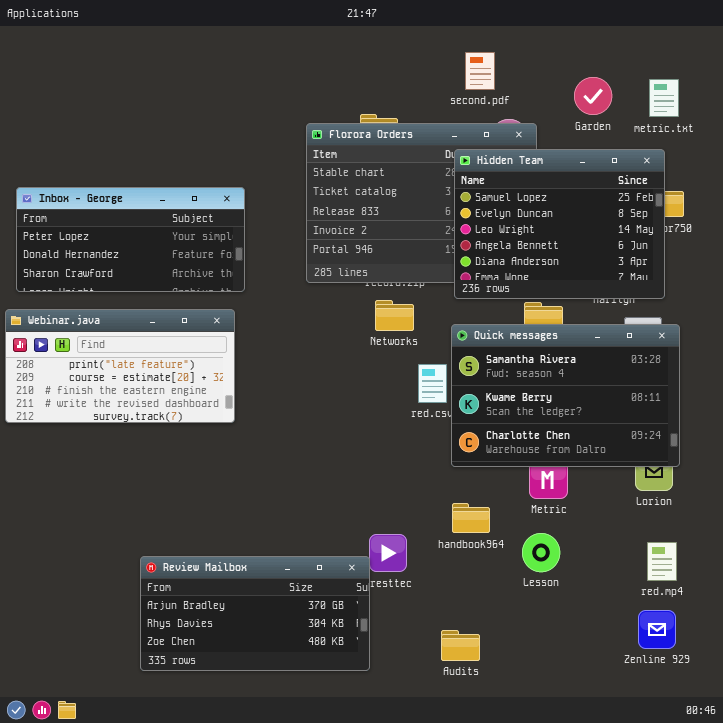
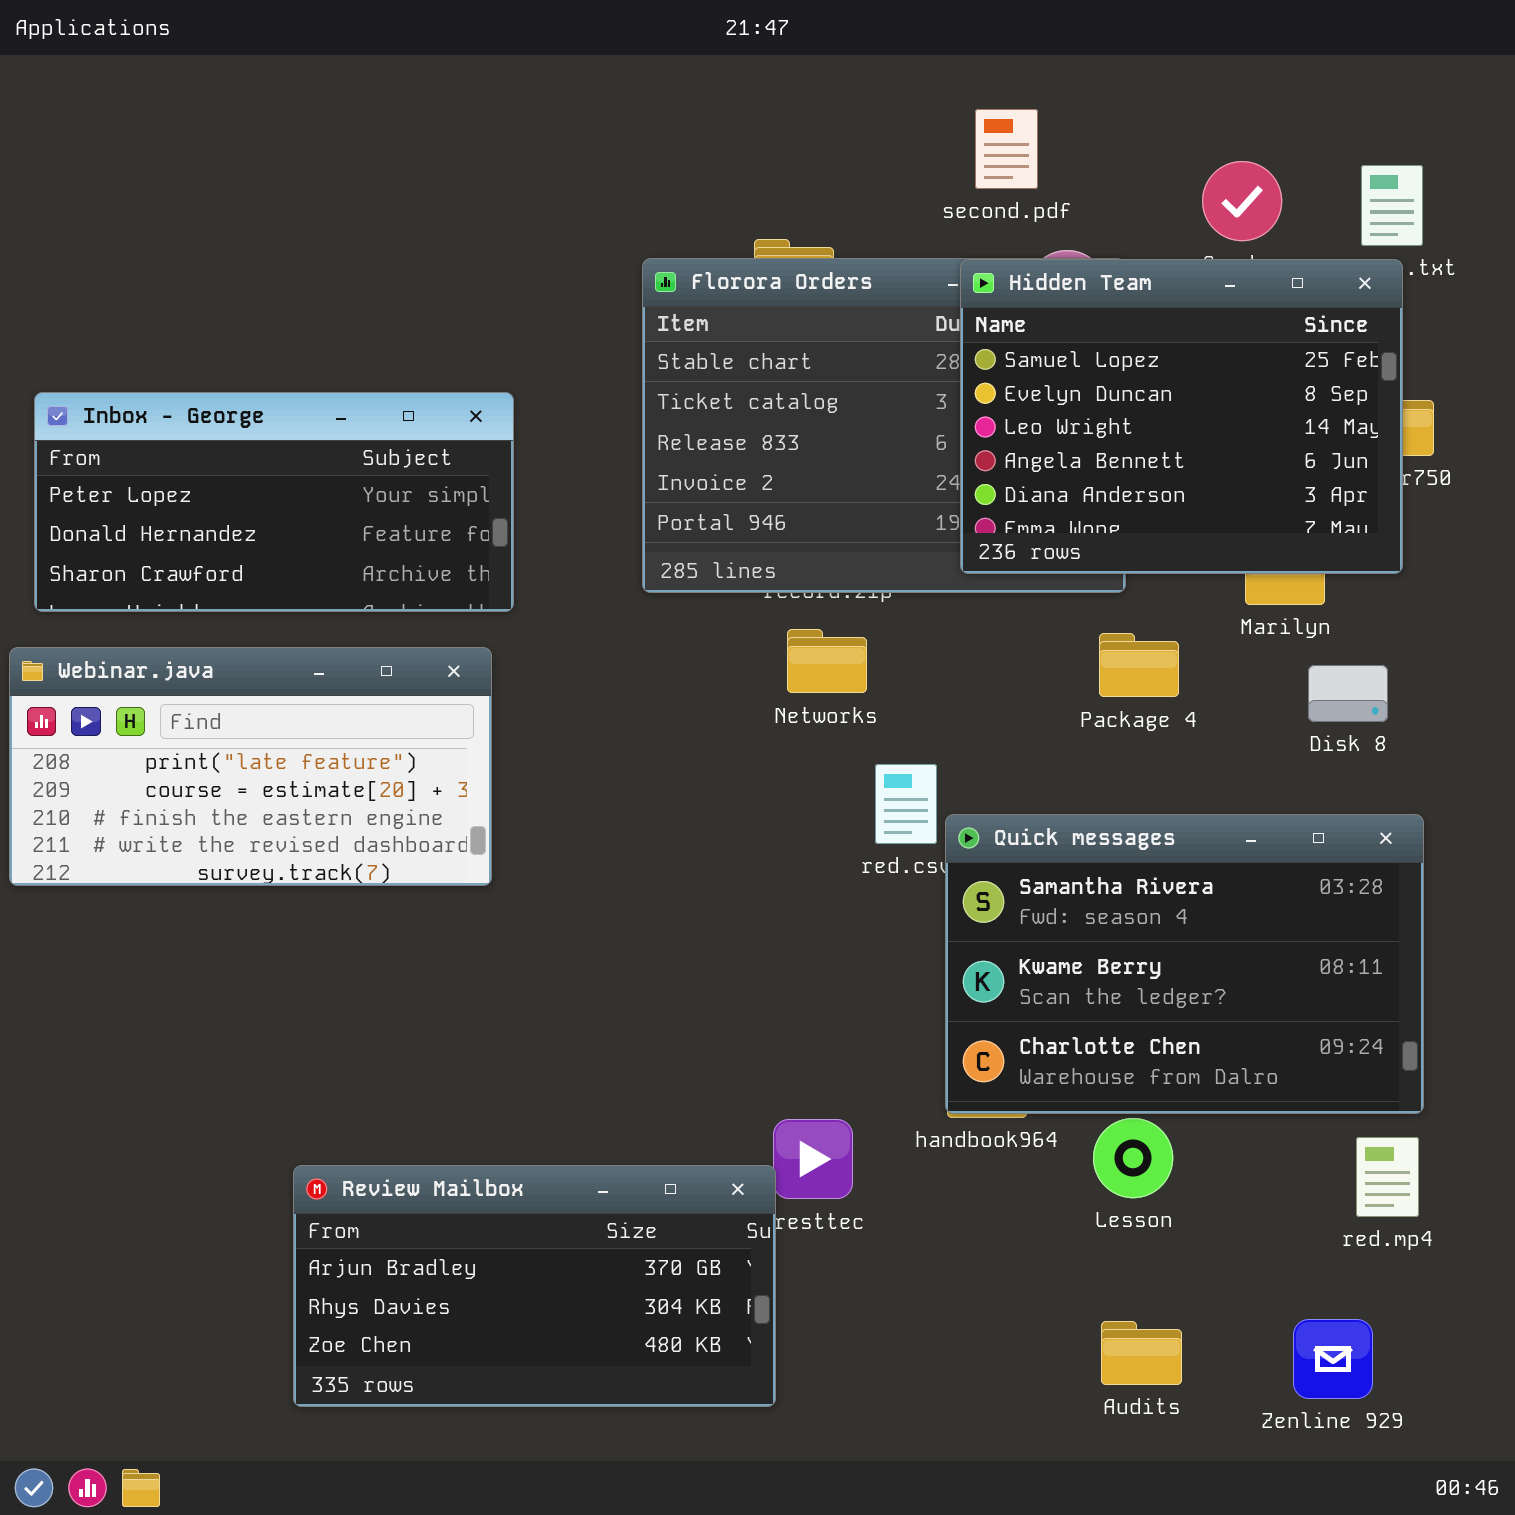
Hidden Team: [454,149,665,299] -> [960,259,1403,574], moved
Quick messages: [451,324,680,467] -> [945,814,1424,1114], moved
Zenline 929: [638,610,676,649] -> [1293,1319,1373,1399], moved
Audits: [441,630,480,661] -> [1101,1321,1182,1385], moved

